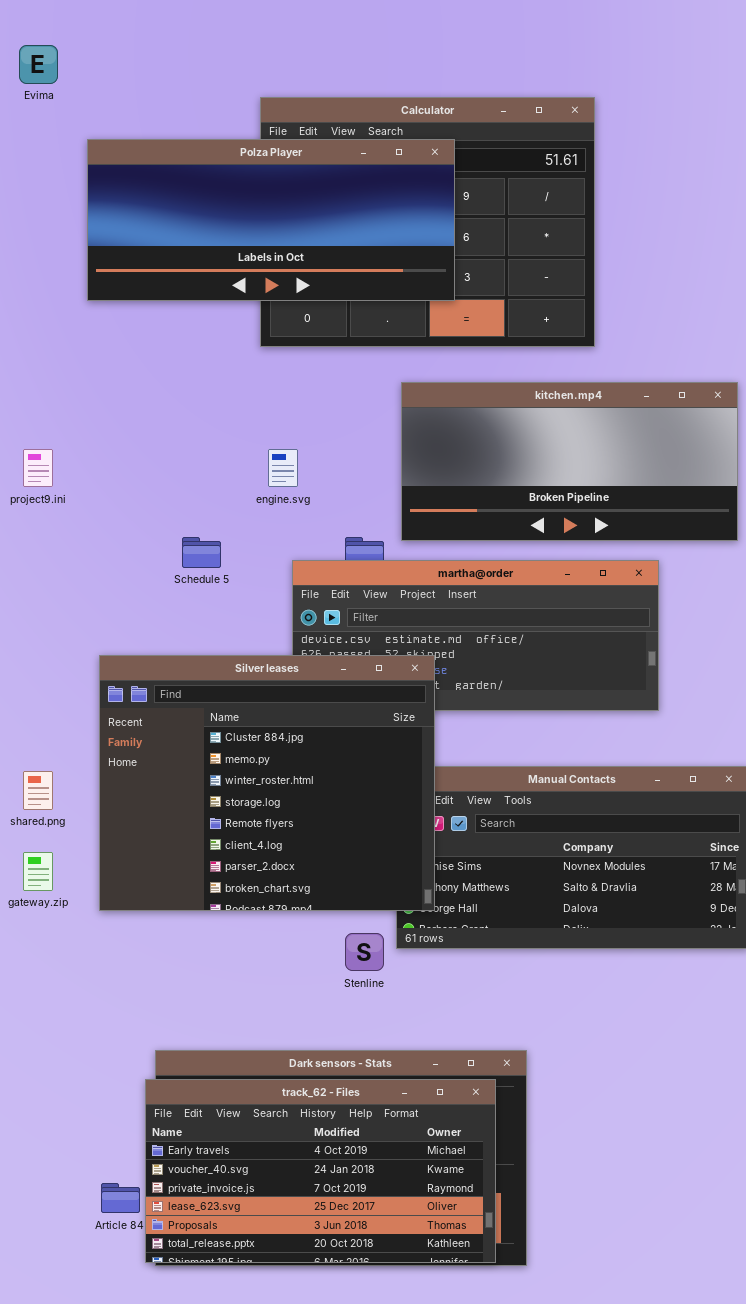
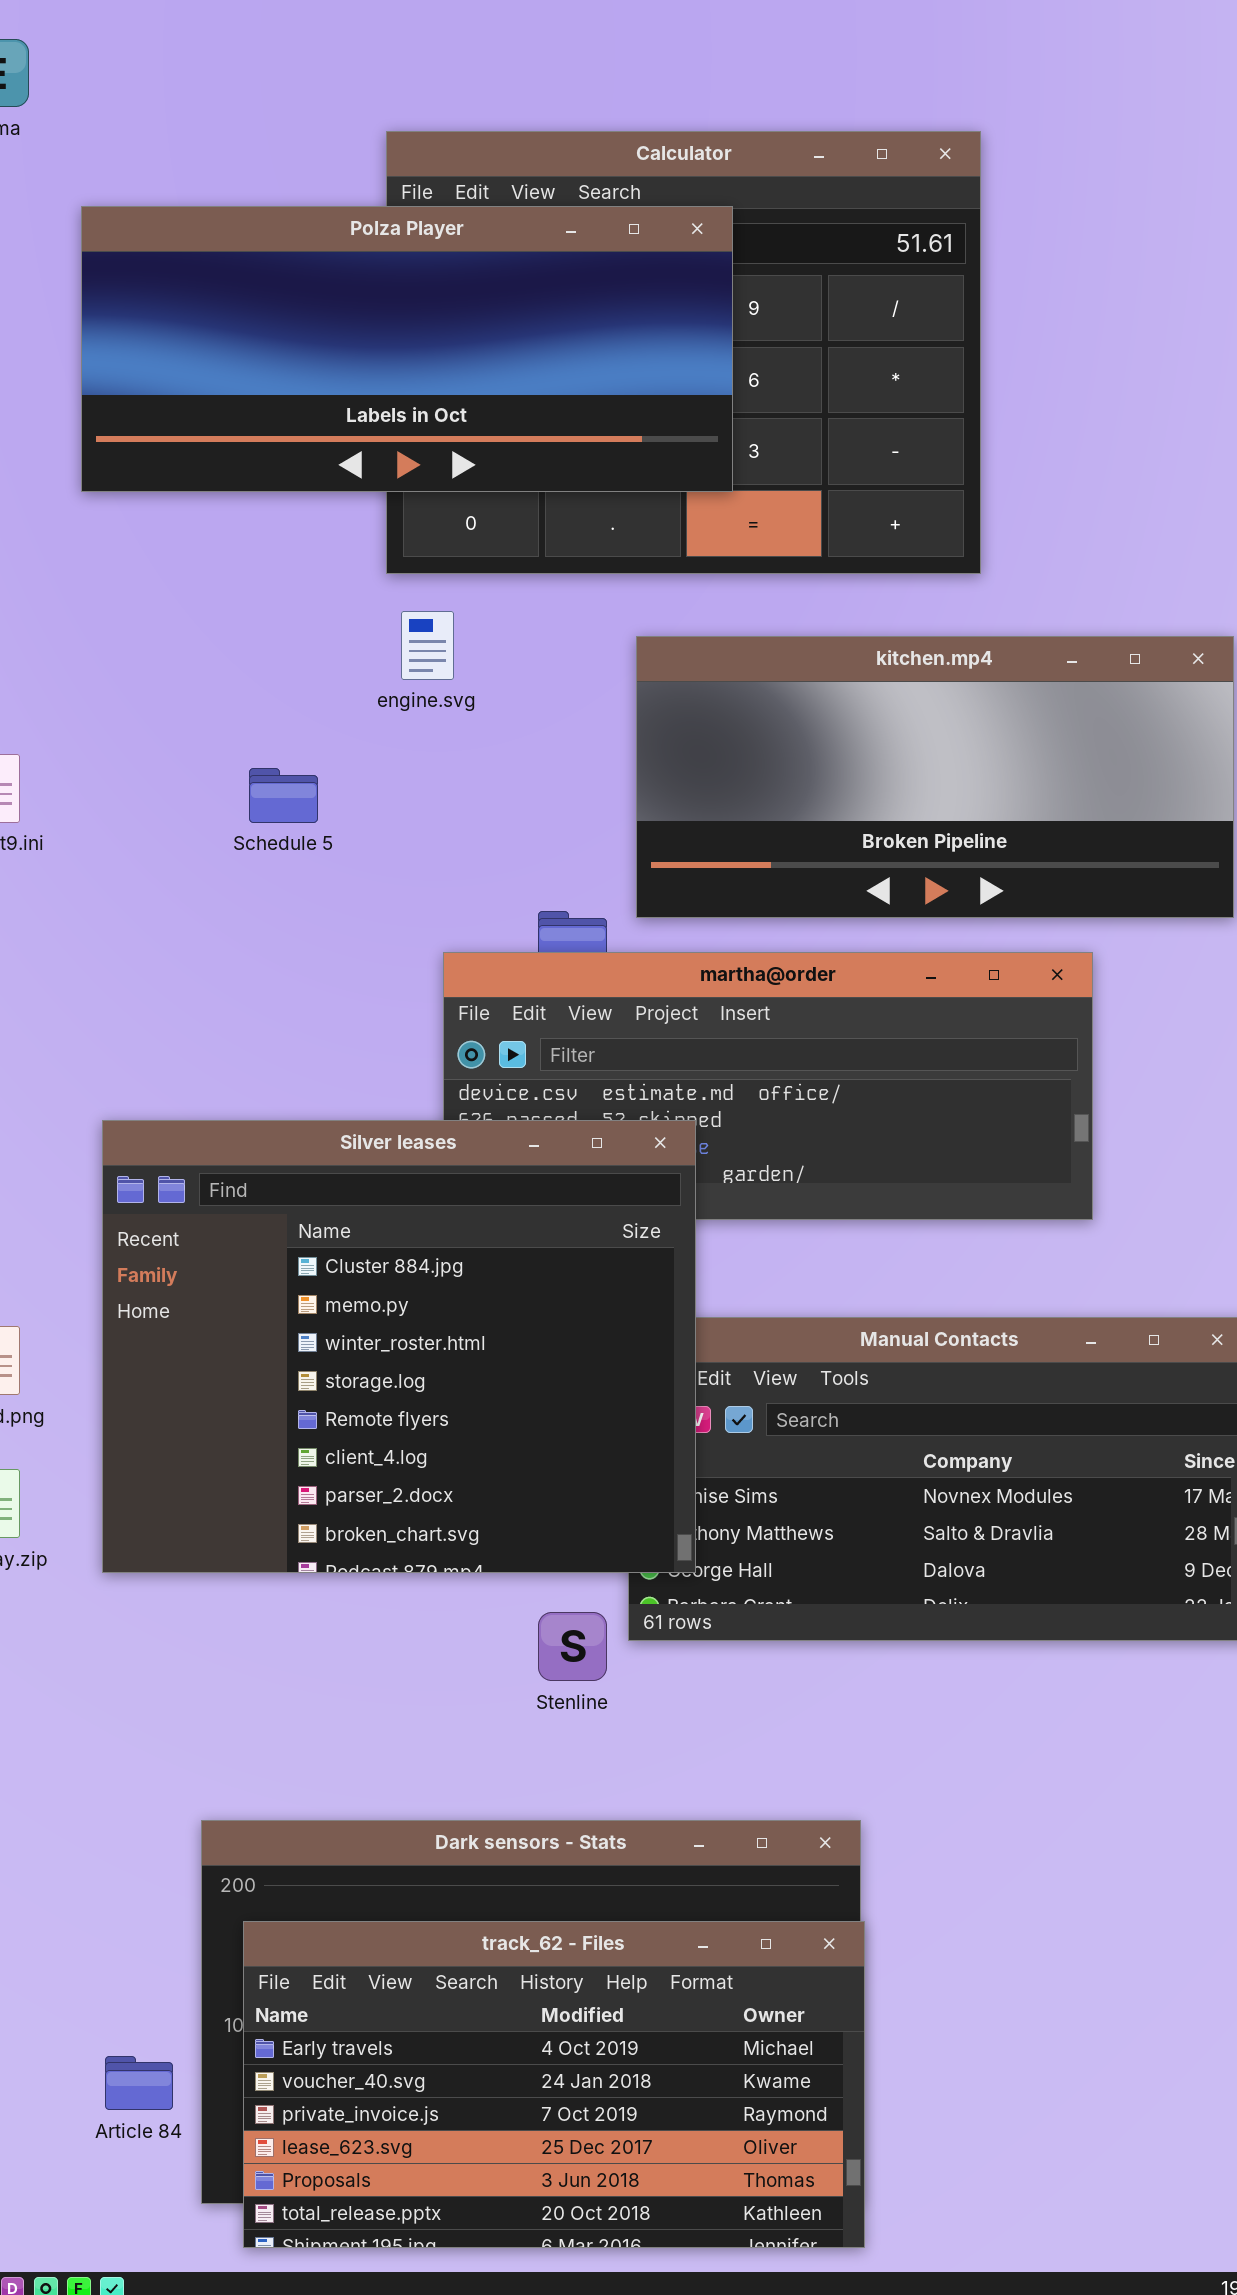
engine.svg: [268,449,298,487] -> [401,611,454,680], moved
Schedule 5: [182,537,221,568] -> [249,768,318,823], moved
track_62 - Files: [145,1079,496,1263] -> [243,1921,865,2248], moved

